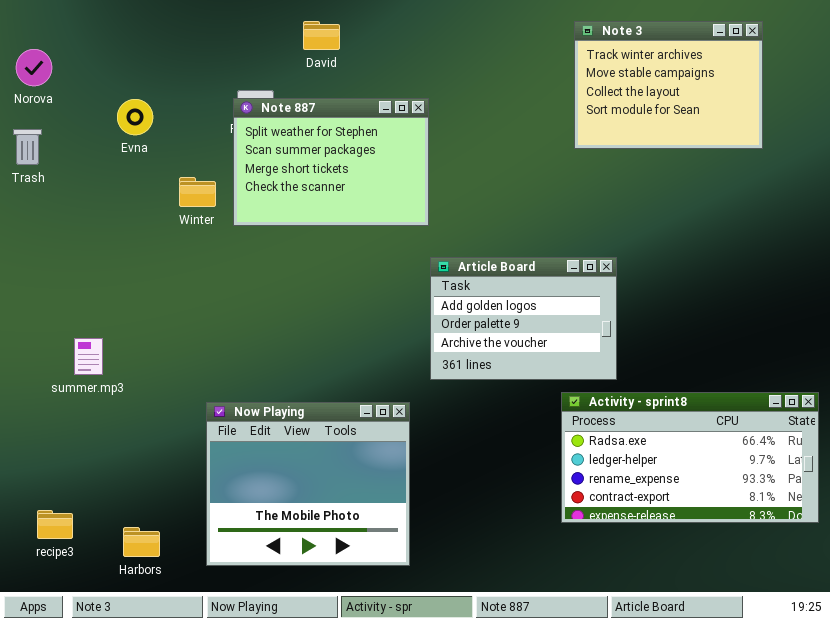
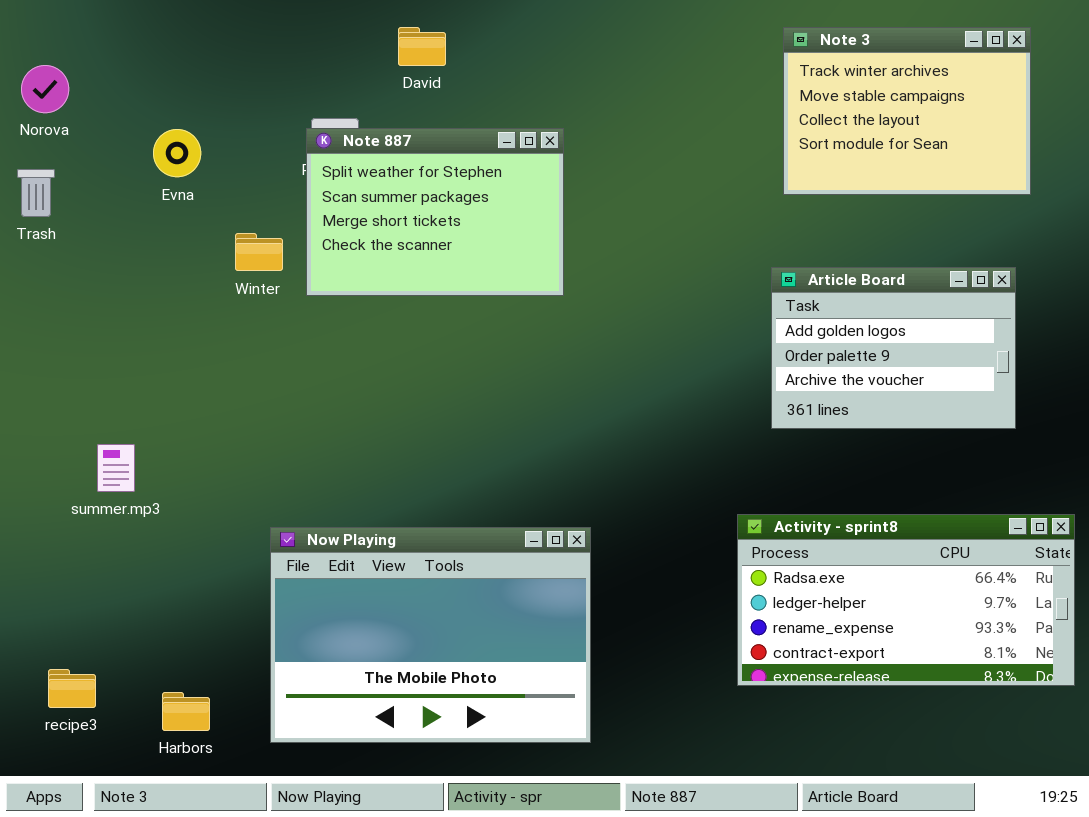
Note 3: [574,21,763,149] -> [783,27,1031,195], moved
Article Board: [430,257,617,380] -> [771,267,1016,429], moved
Now Playing: [206,402,410,566] -> [270,527,591,743], resized

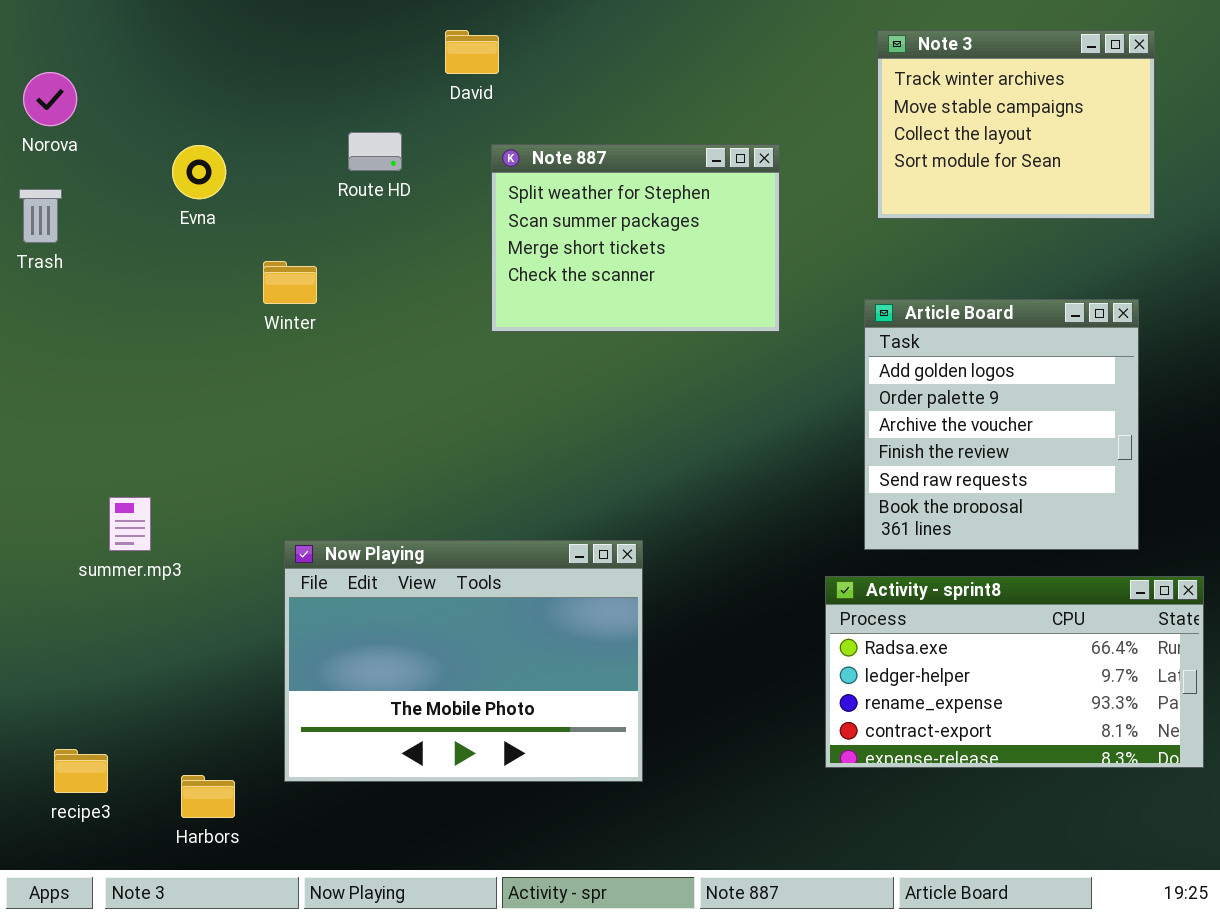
Note 887: [306,128,564,296] -> [491,144,780,332], moved
Article Board: [771,267,1016,429] -> [864,299,1139,550], resized
Now Playing: [270,527,591,743] -> [284,540,643,782], moved

